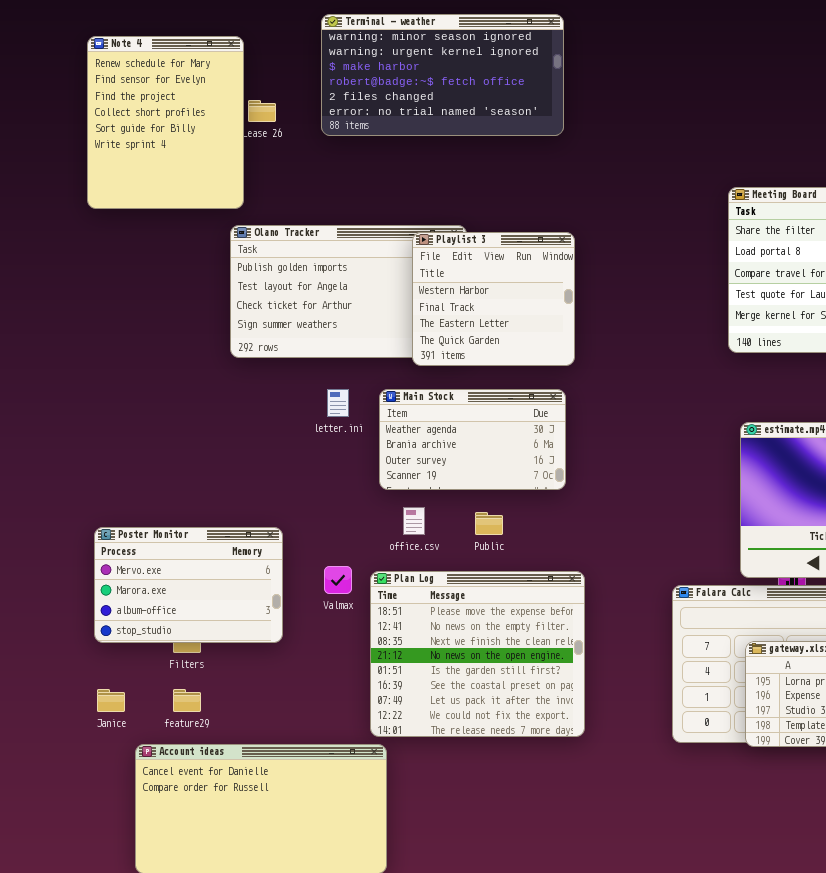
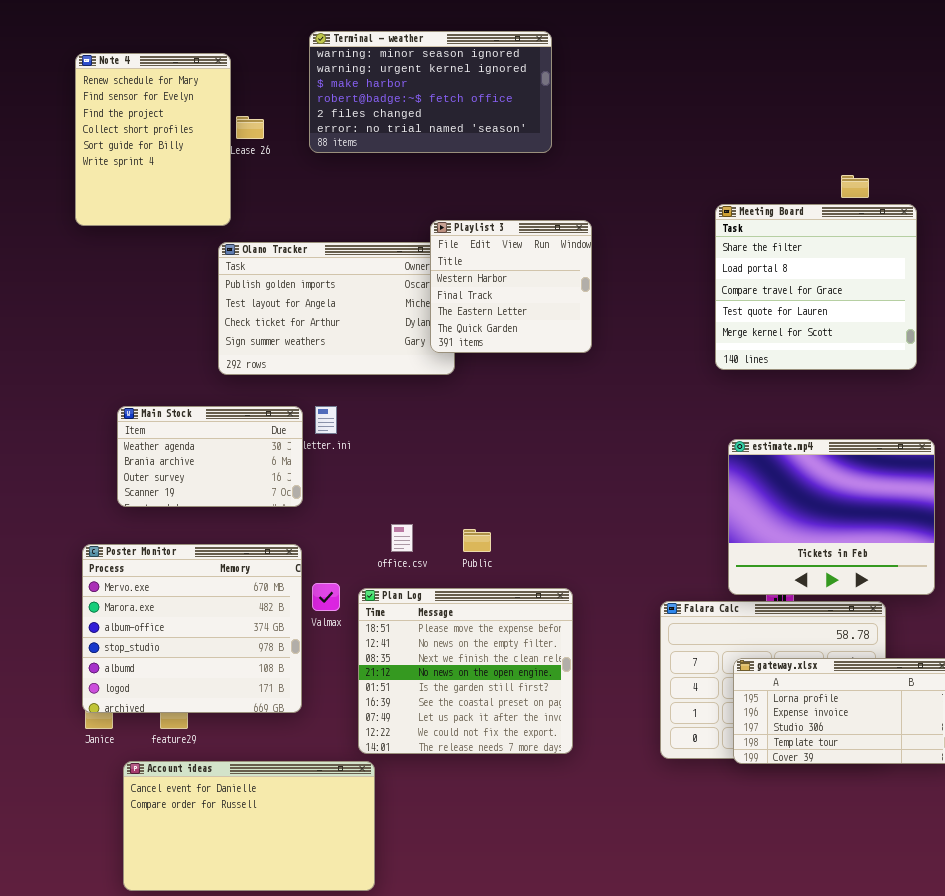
Playlist 3: [412,232,575,366] -> [430,220,592,353], moved
Main Stock: [379,389,566,490] -> [117,406,303,507], moved
Poster Monitor: [94,527,283,643] -> [82,544,302,713], resized

